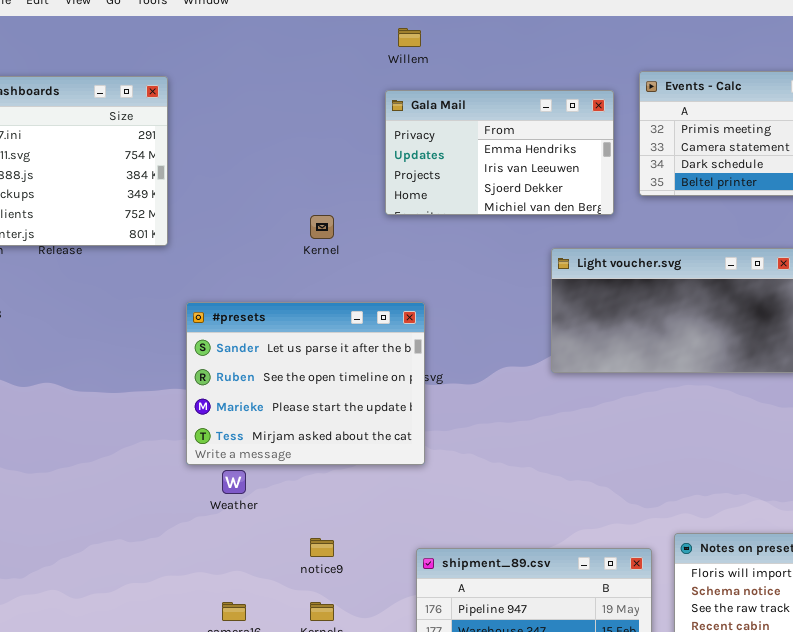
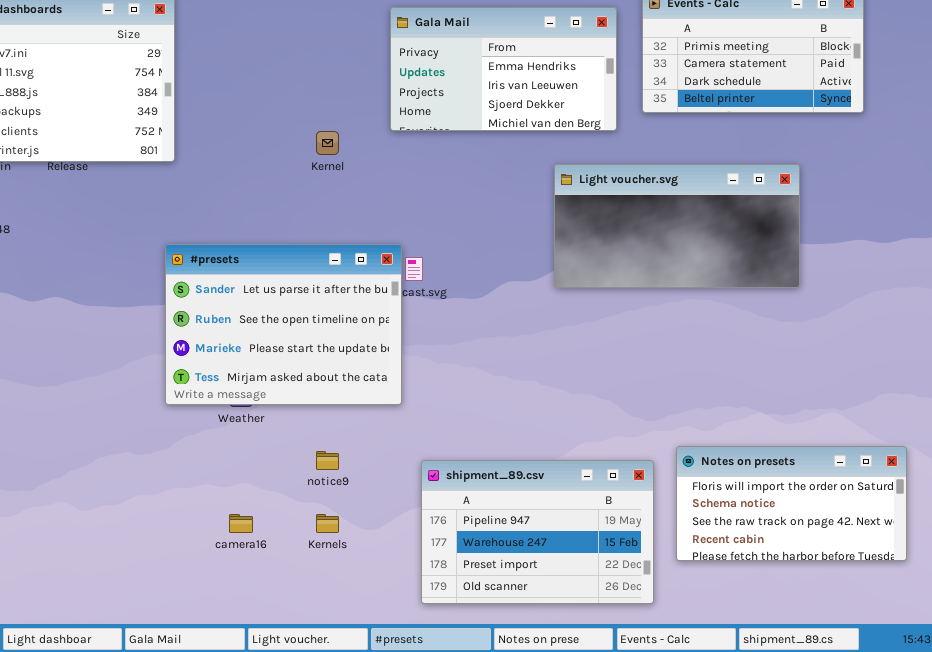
#presets: [186,302,425,465] -> [165,244,402,405], moved

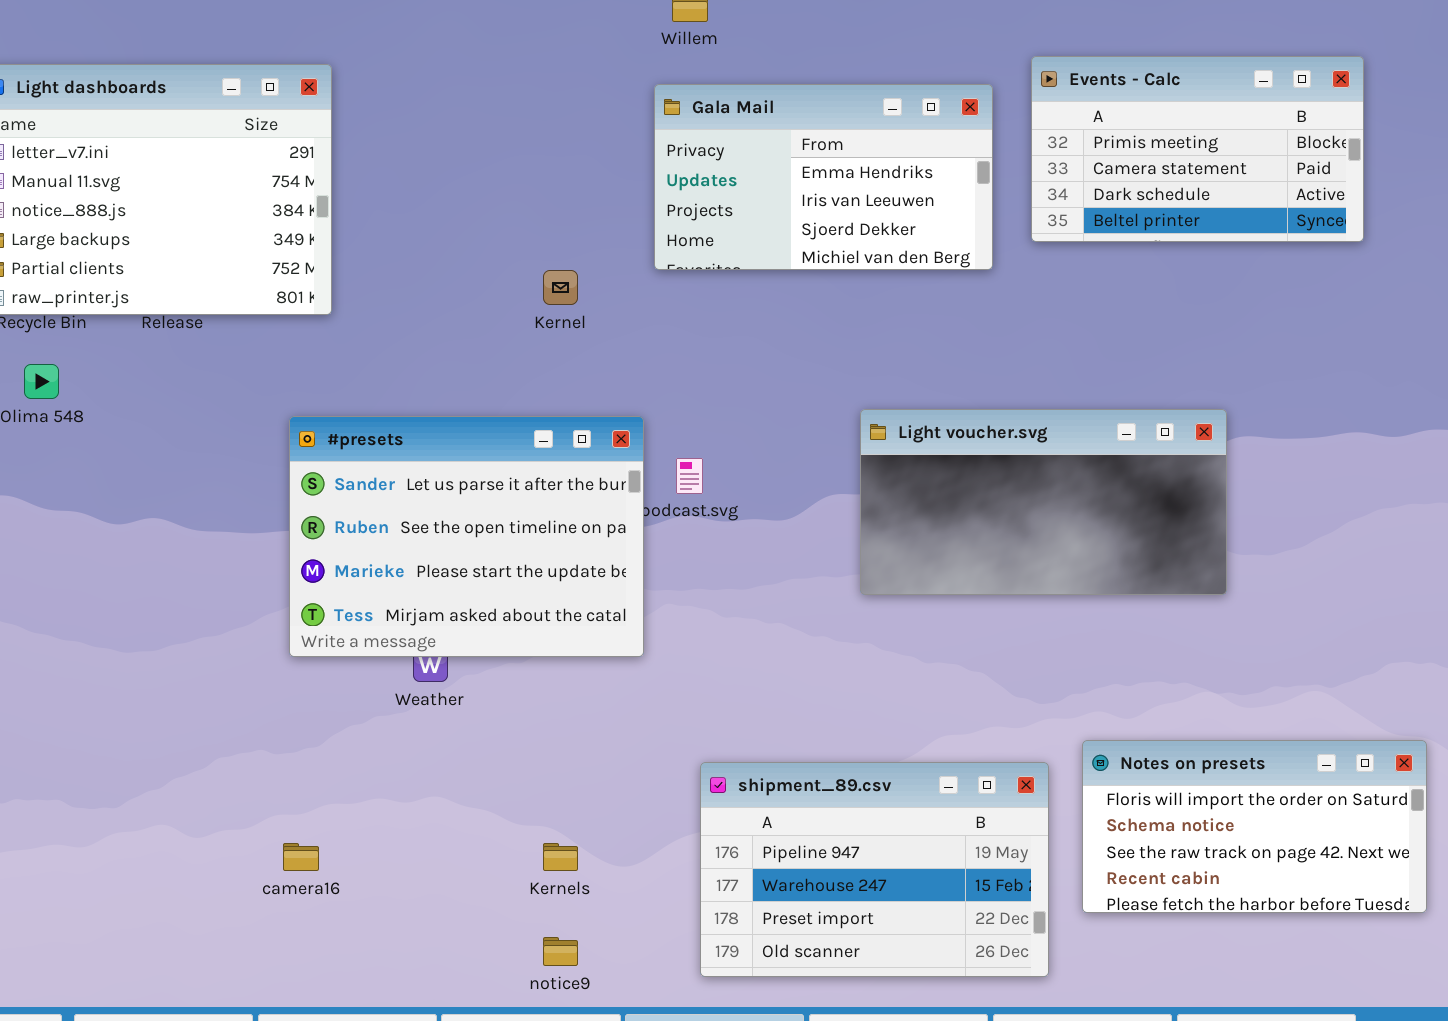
Light voucher.svg: [554,164,800,288] -> [860,409,1227,595], moved
#presets: [165,244,402,405] -> [289,416,644,657], moved
notice9: [316,451,339,470] -> [543,937,578,966], moved
camera16: [229,514,253,533] -> [283,843,319,871], moved

